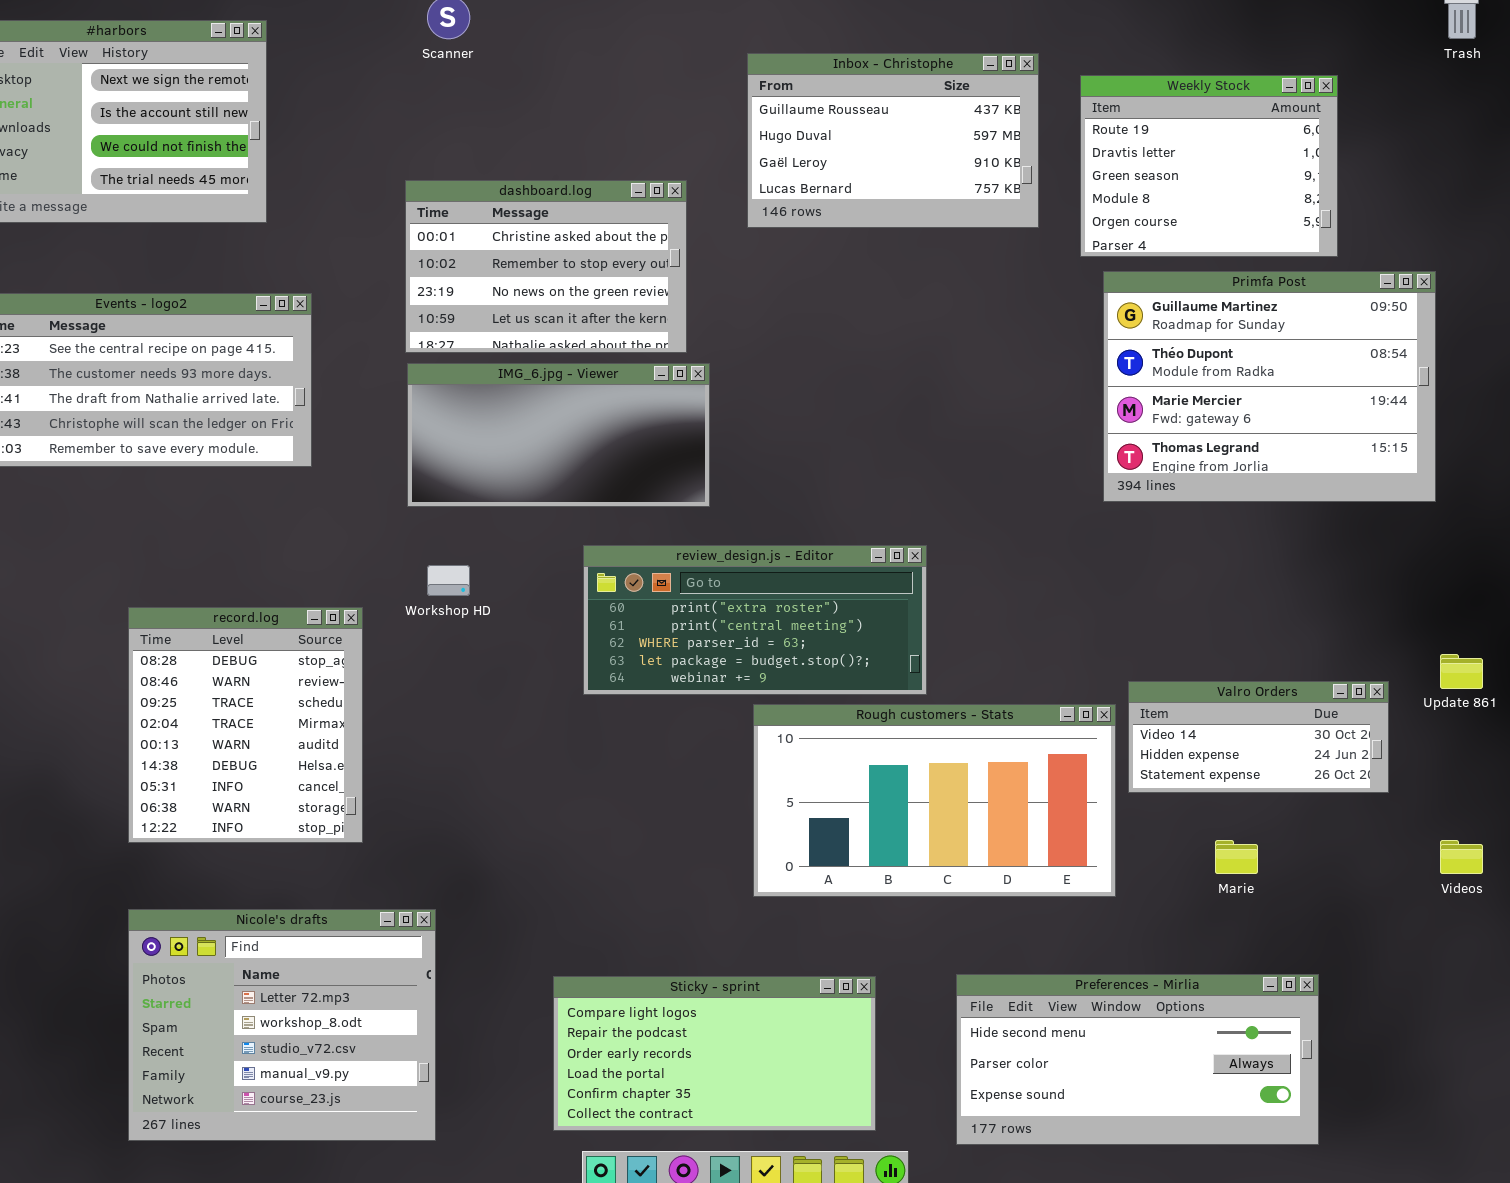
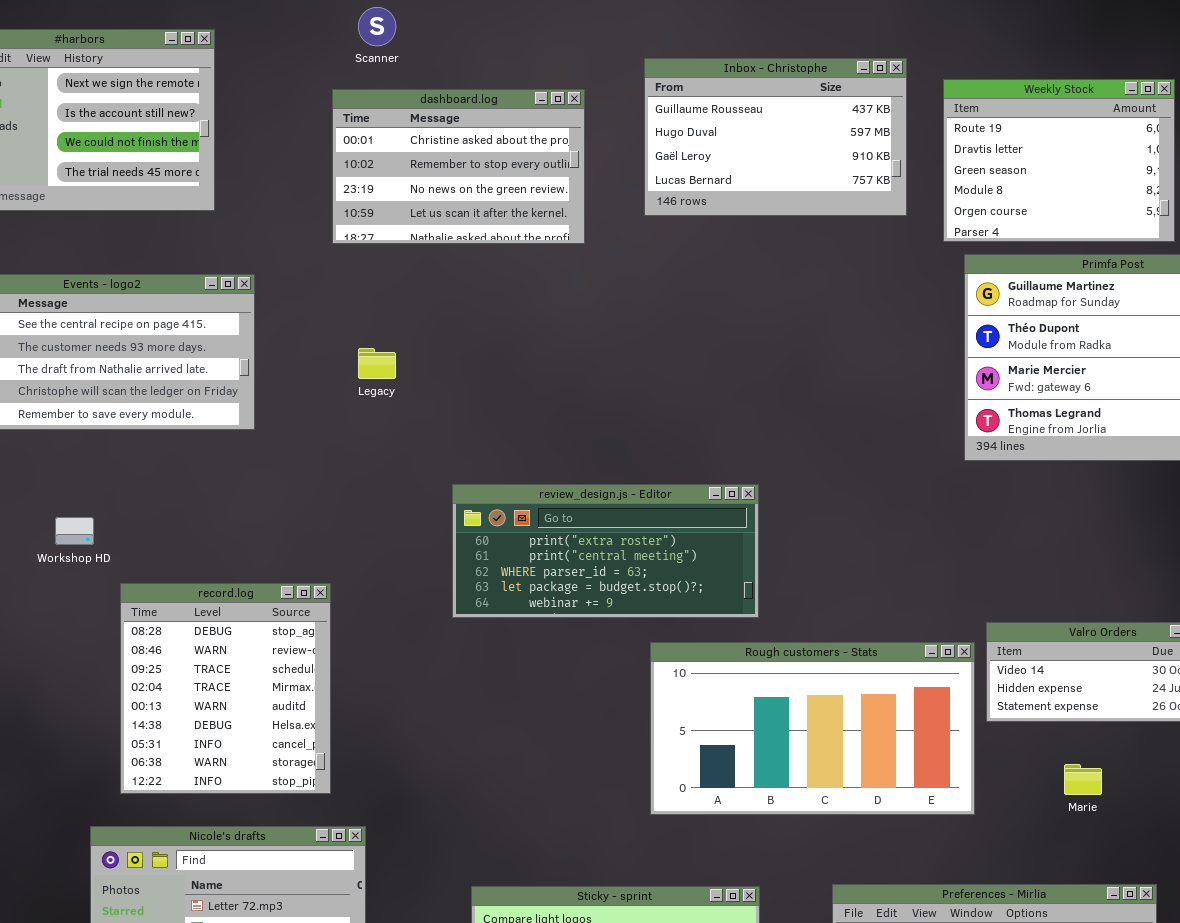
dashboard.log: [405,180,687,353] -> [332,89,585,244], moved
IMG_6.jpg - Viewer: [407,363,710,507] -> none, closed
review_design.js - Editor: [583,545,927,695] -> [452,484,759,618], moved
Workshop HD: [427,565,470,596] -> [55,517,94,545], moved
record.log: [128,607,363,843] -> [120,583,331,794], moved

